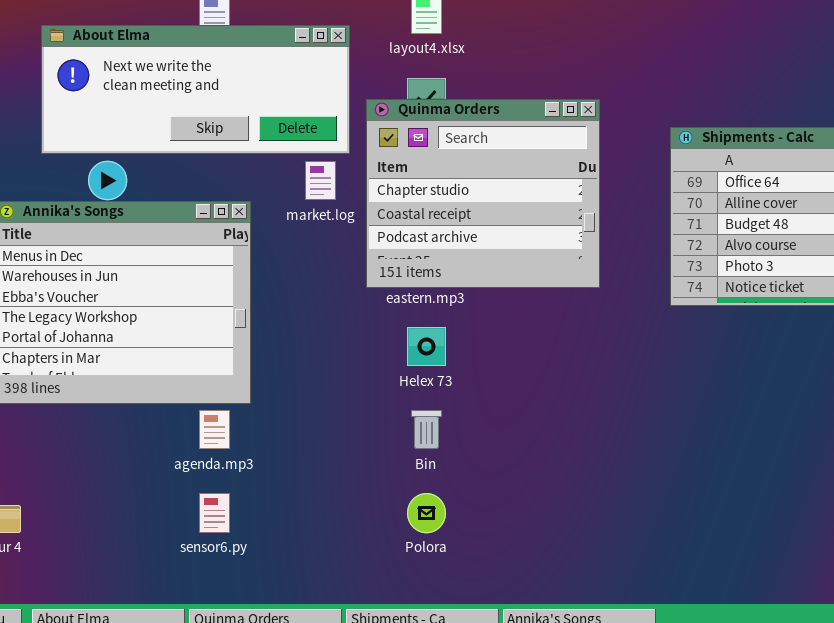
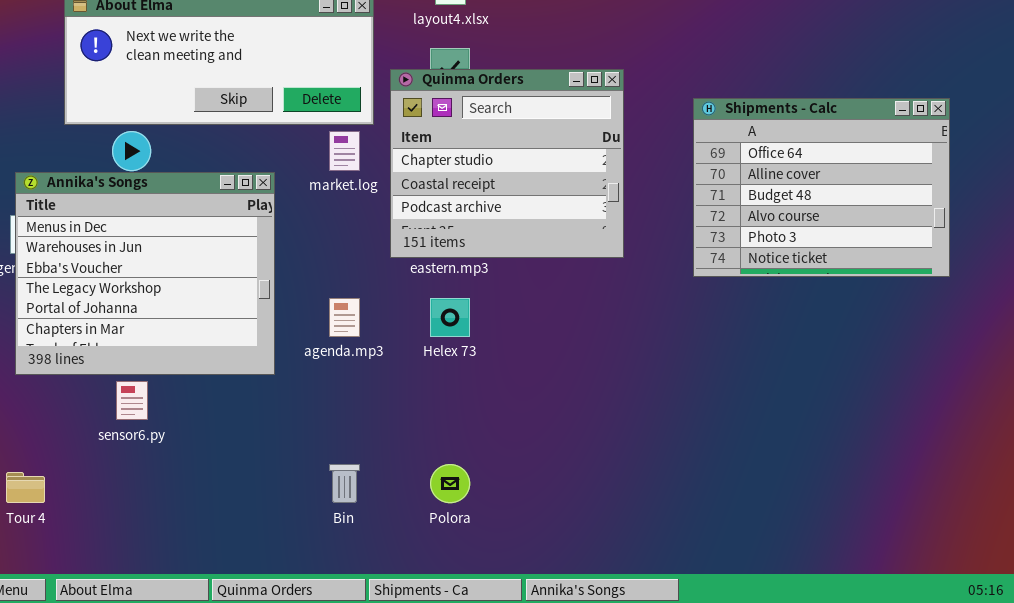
agenda.mp3: [199,410,230,449] -> [329,298,360,337], moved
Bin: [411,410,442,449] -> [329,464,360,503], moved
sensor6.py: [199,493,230,533] -> [116,381,148,420], moved

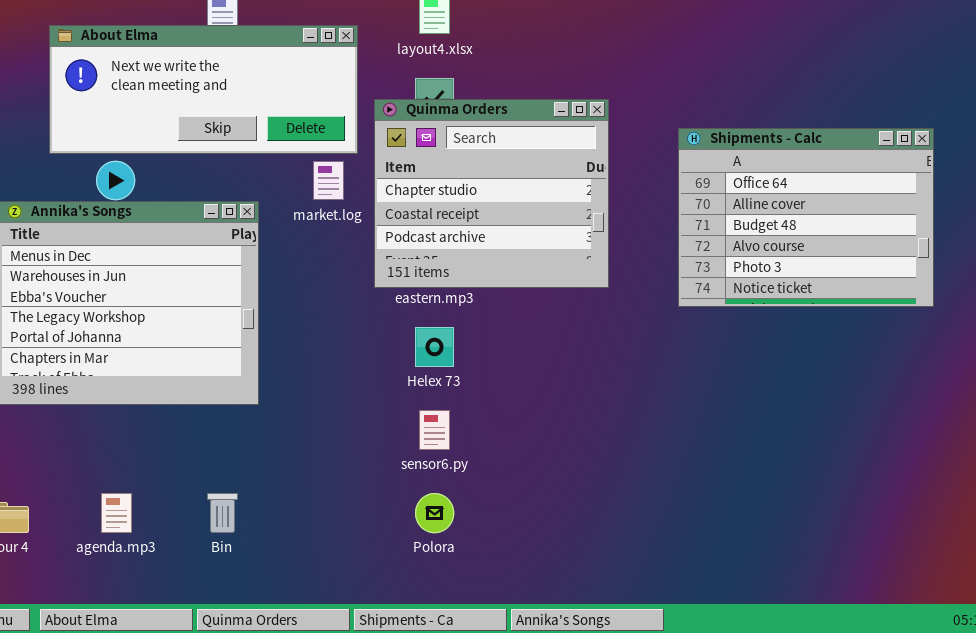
agenda.mp3: [329,298,360,337] -> [101,493,132,533], moved
sensor6.py: [116,381,148,420] -> [419,410,450,450], moved
Bin: [329,464,360,503] -> [207,493,238,533], moved

